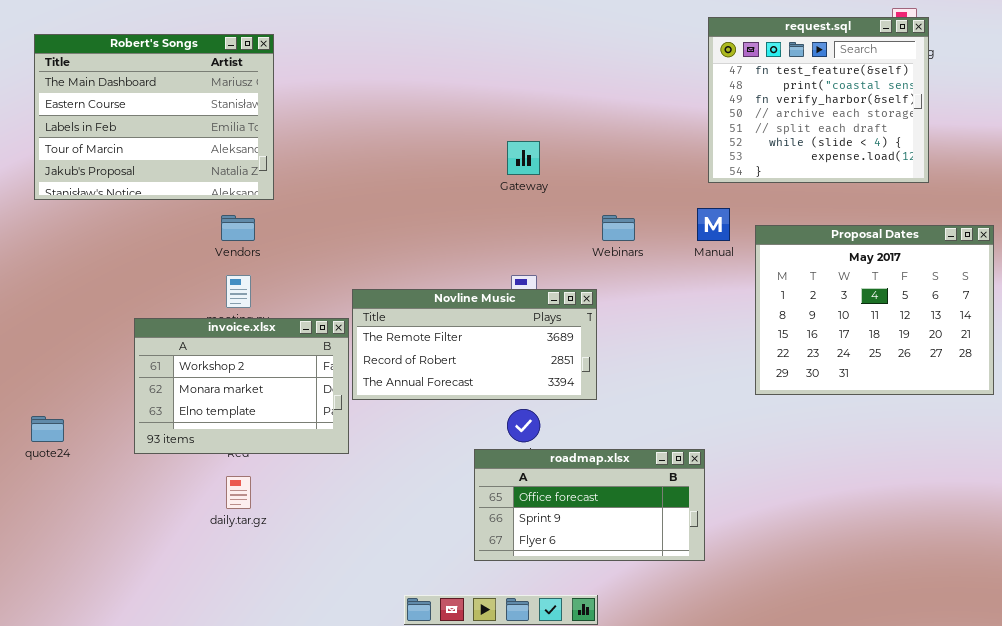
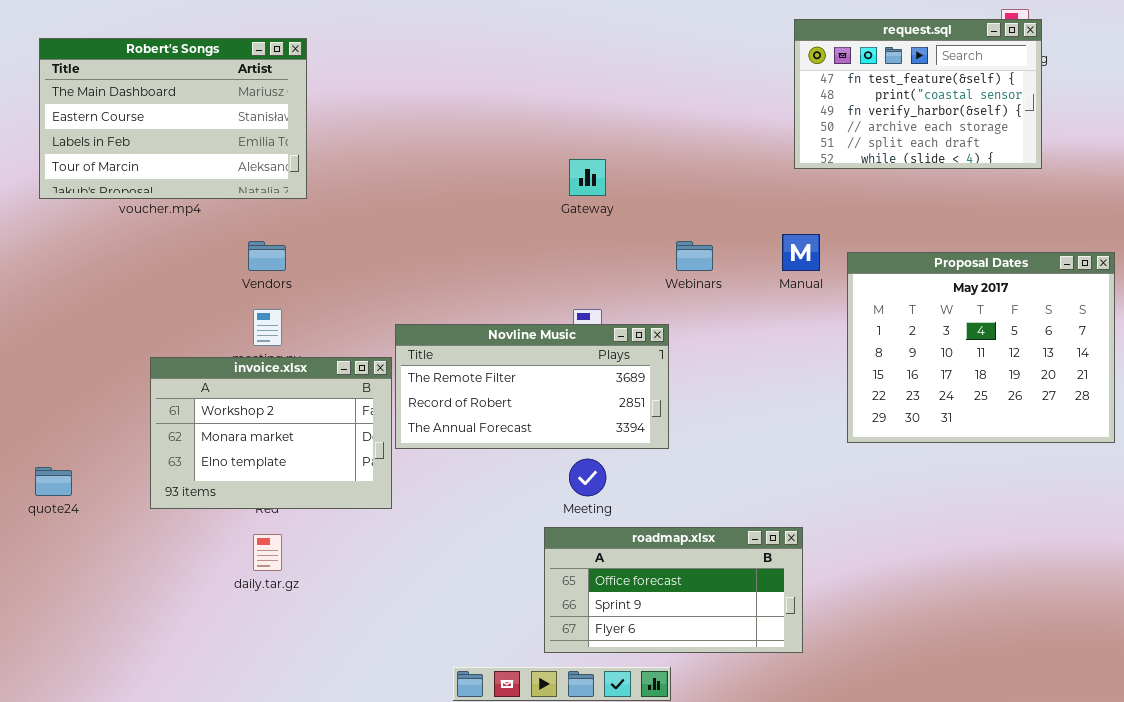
request.sql: [708,17,929,183] -> [794,19,1042,169], resized
Robert's Songs: [34,34,274,200] -> [39,38,307,199], resized
roadmap.xlsx: [474,449,705,561] -> [544,527,803,653], moved

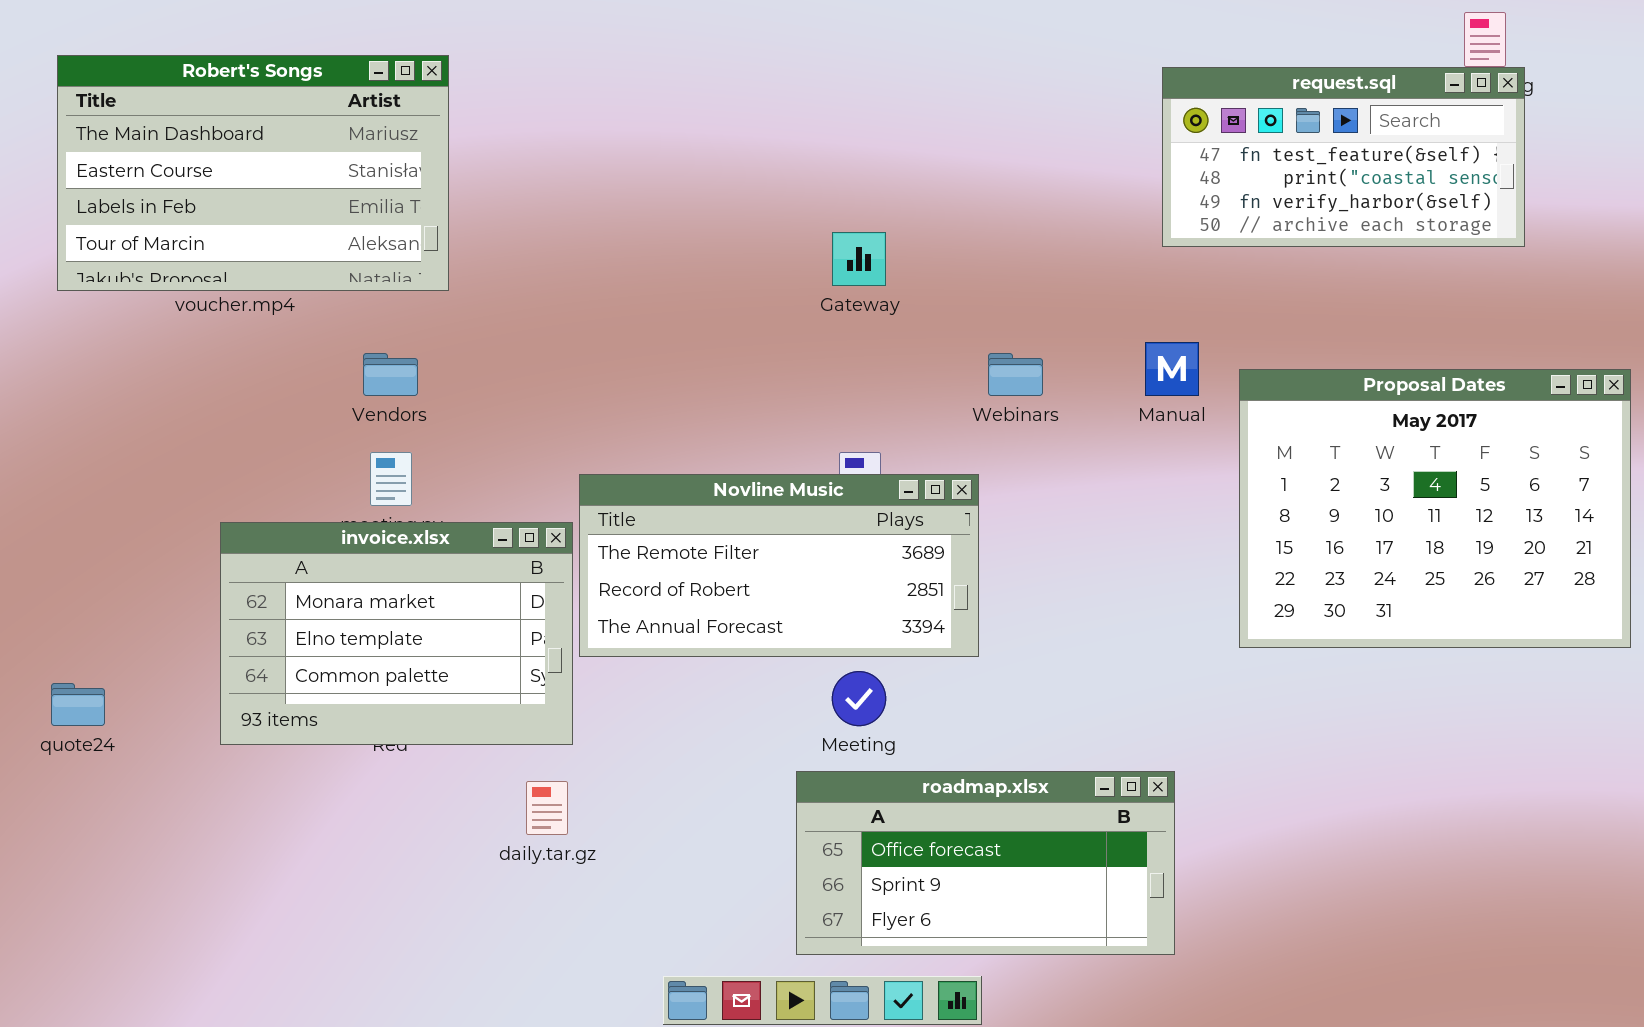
request.sql: [794,19,1042,169] -> [1162,67,1525,247], resized
invoice.xlsx: [150,357,392,509] -> [220,522,573,745], scrolled down 1 row
daily.tar.gz: [253,534,282,571] -> [526,781,568,835], moved

